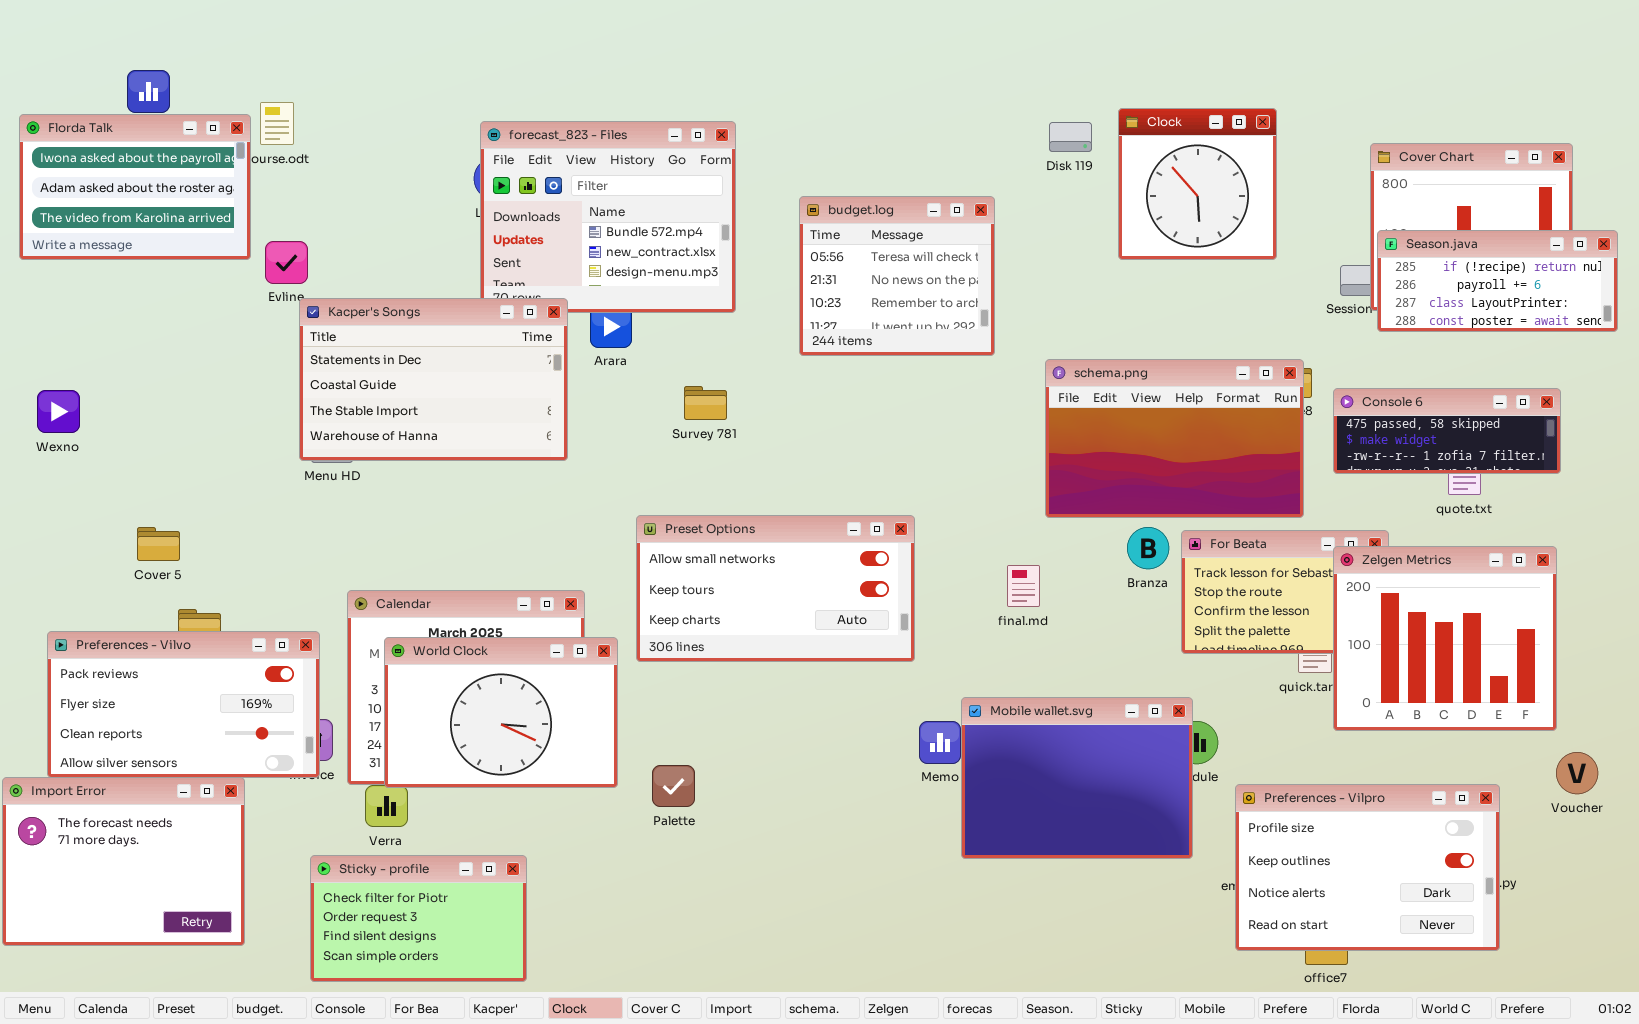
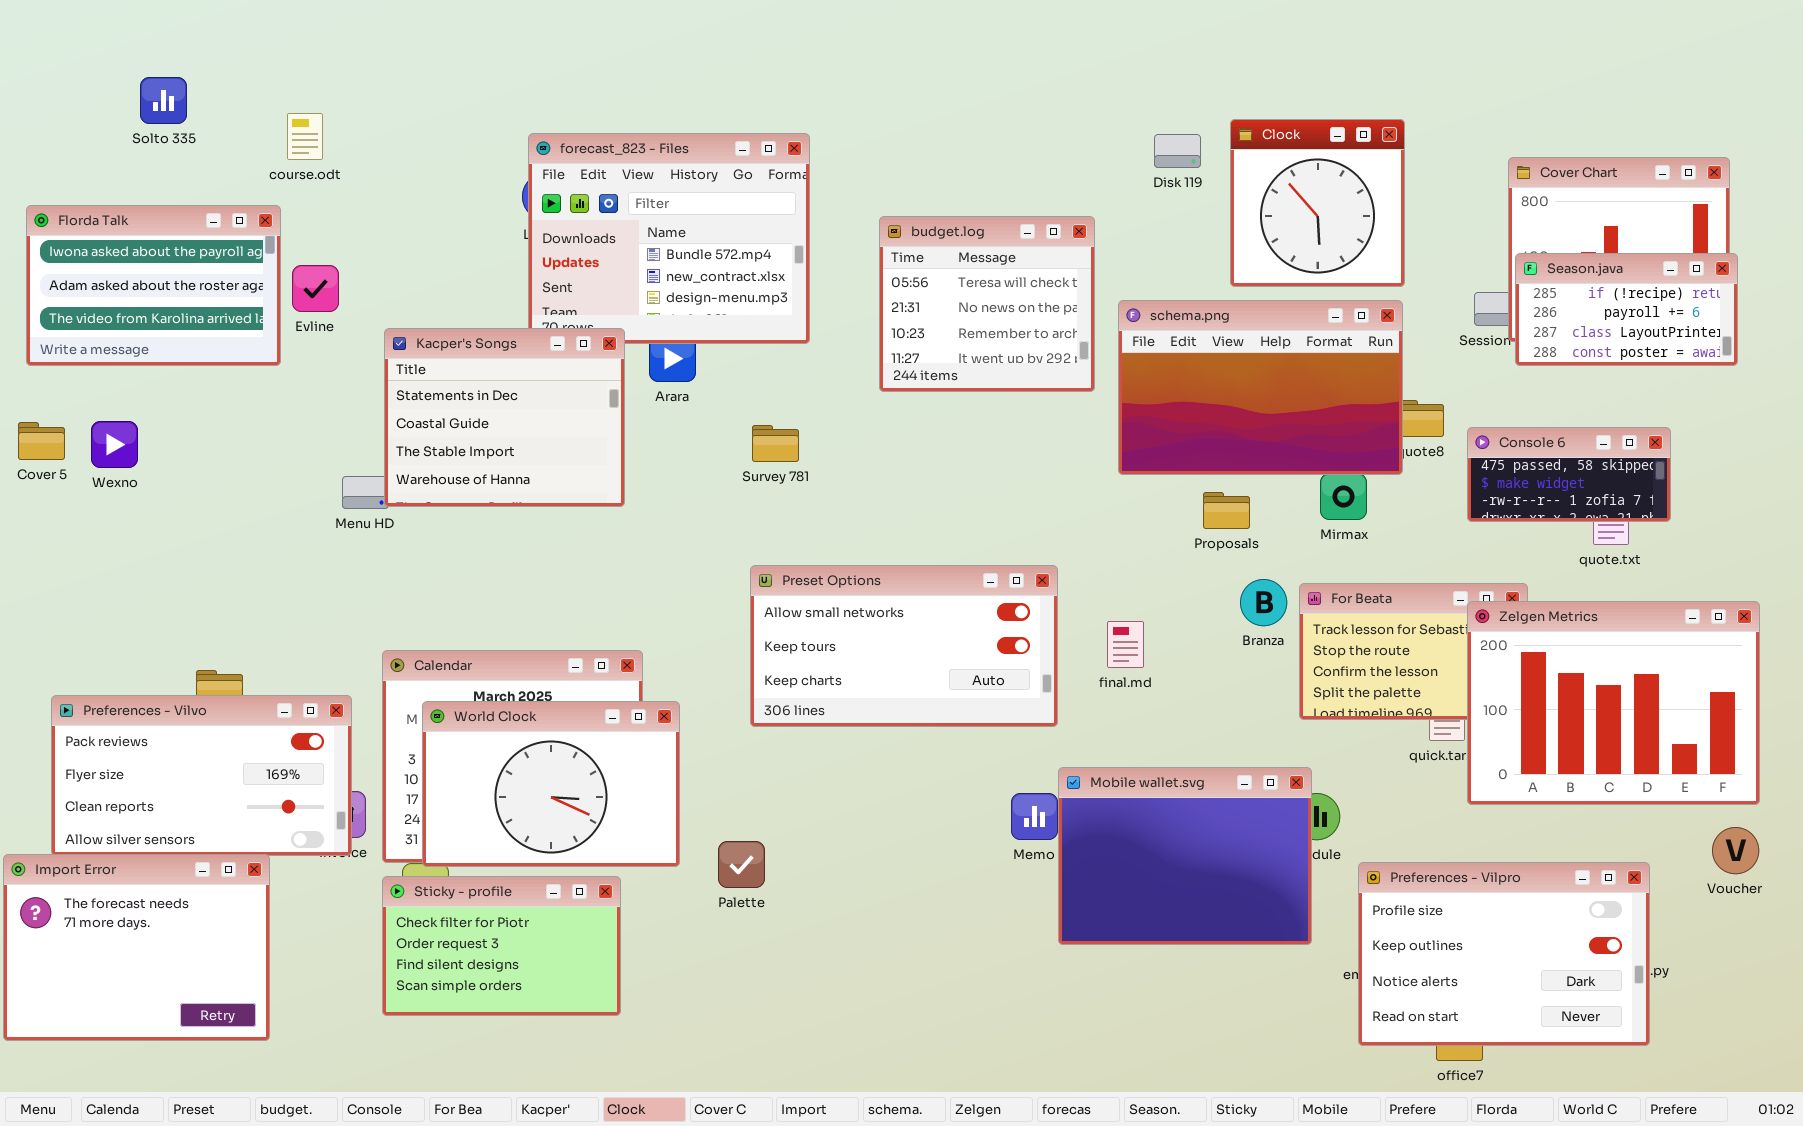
Florda Talk: [19,114,251,260] -> [26,205,281,366], moved
Season.java: [1377,230,1618,332] -> [1515,253,1738,366], resized
Kacper's Songs: [299,298,568,461] -> [384,328,625,507], resized
schema.png: [1045,359,1304,518] -> [1118,300,1403,475], moved
Console 6: [1333,388,1561,474] -> [1467,427,1671,522], resized
Wexno: [37,390,80,433] -> [91,421,138,468], moved
Preset Options: [636,515,915,662] -> [750,565,1058,727], moved
Cover 5: [137,527,180,561] -> [18,422,65,460], moved
Zelgen Metrics: [1333,546,1557,731] -> [1467,601,1760,805], resized
Sticky - profile: [310,855,527,982] -> [382,876,621,1016], moved

